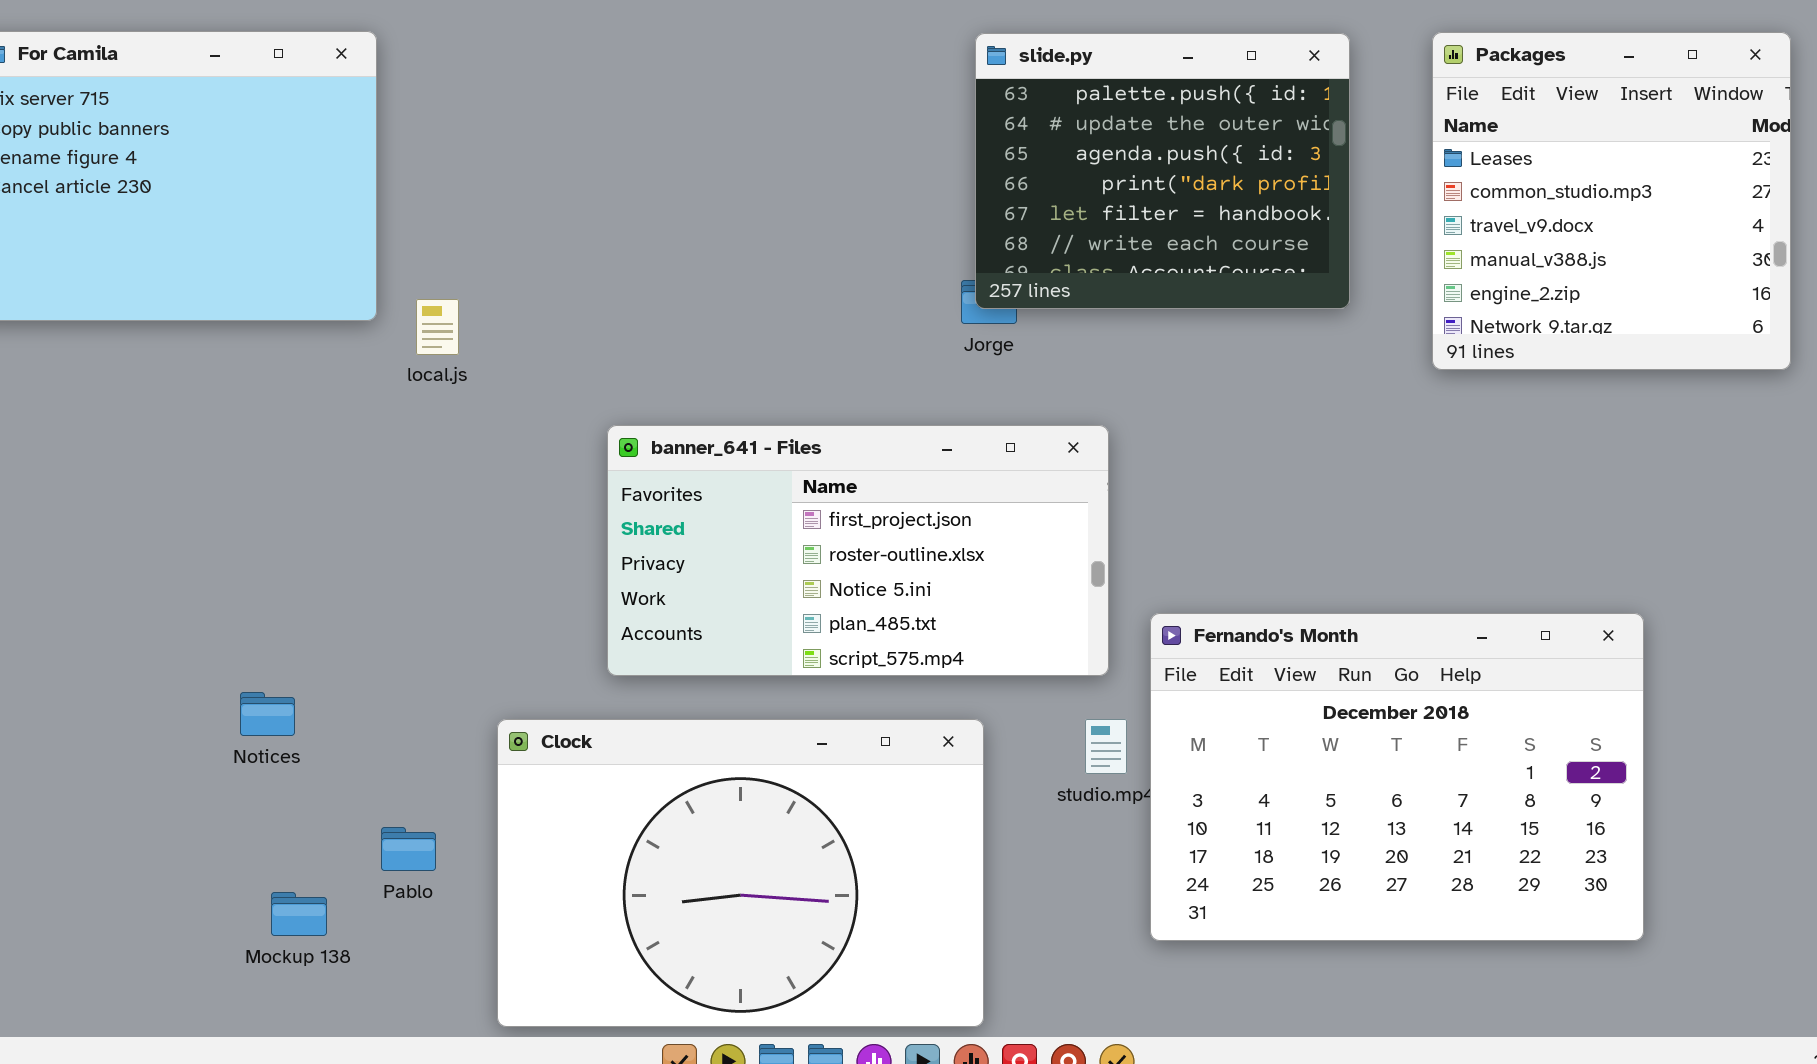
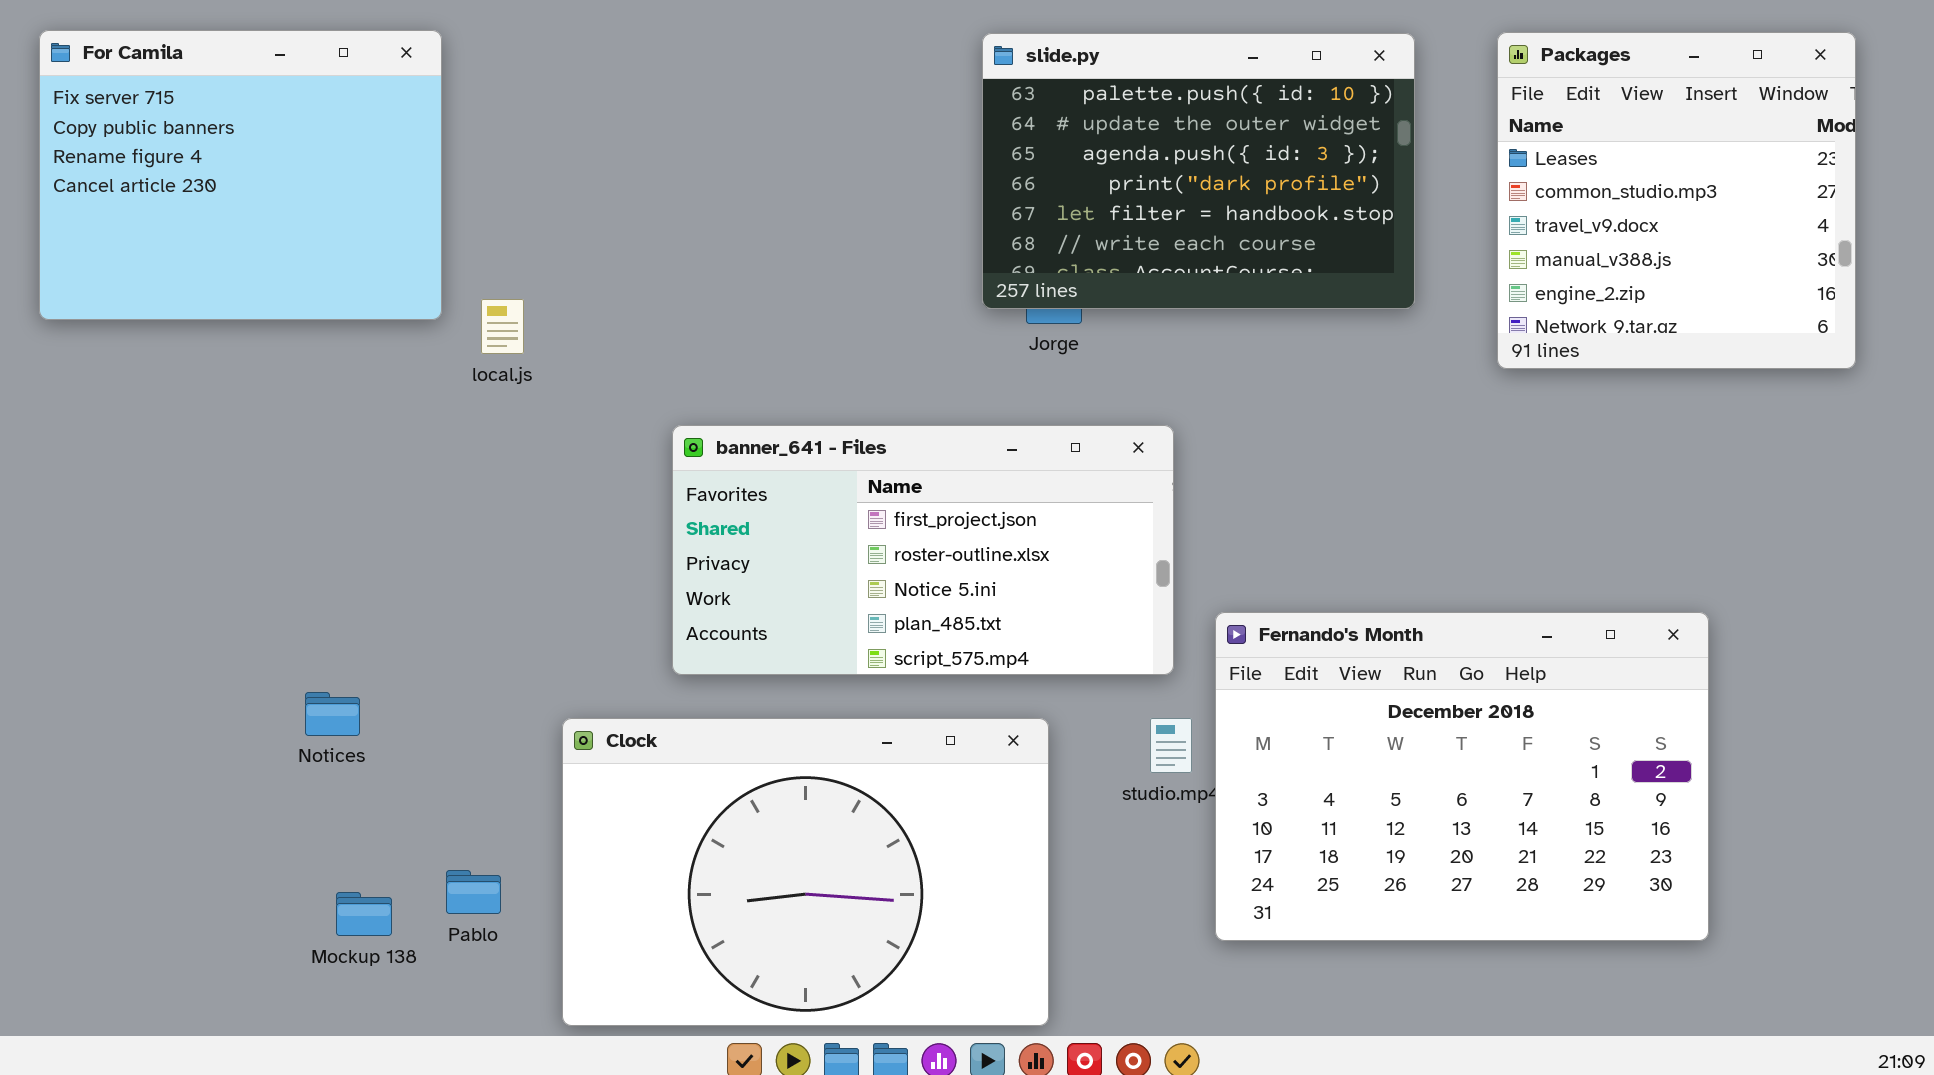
slide.py: [975,33,1350,309] -> [982,33,1415,309], resized
Pablo: [381,827,436,871] -> [446,870,501,914], moved

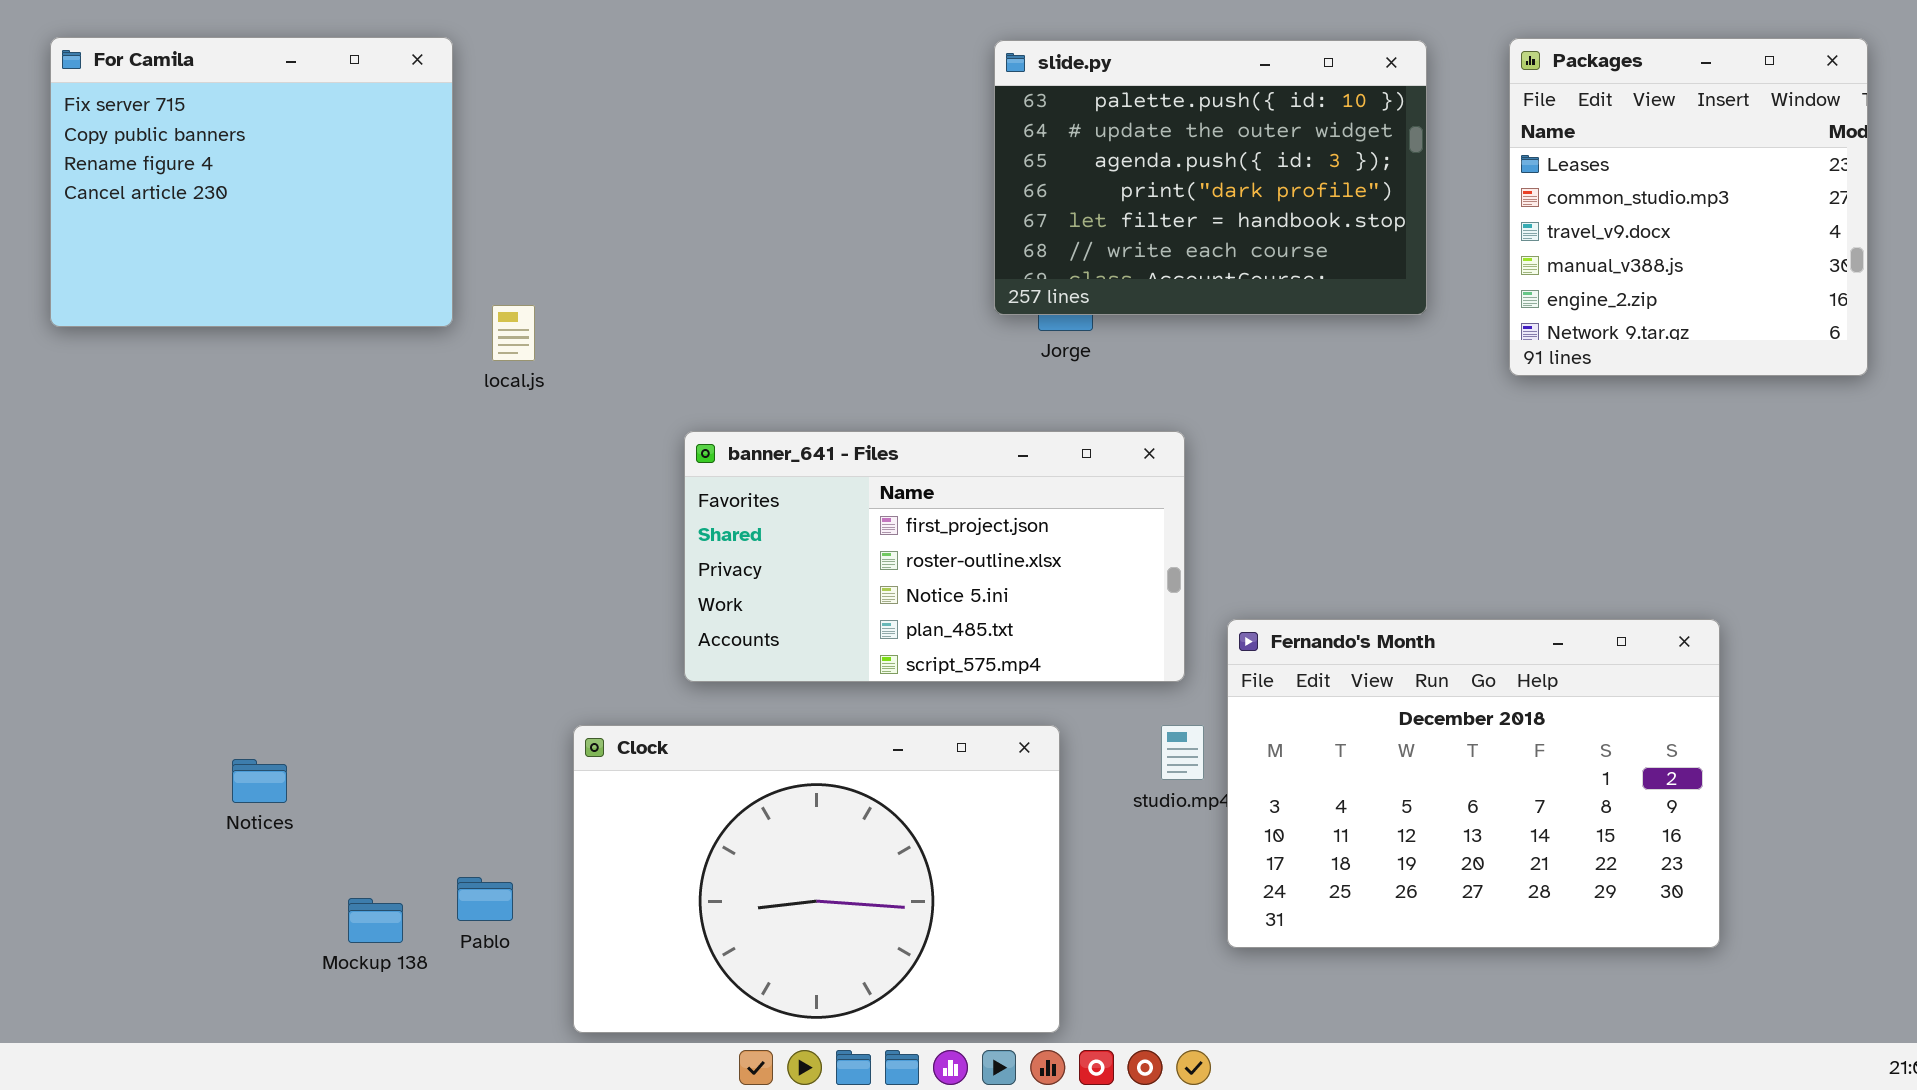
Notices: [305,692,360,736] -> [232,759,287,803], moved

